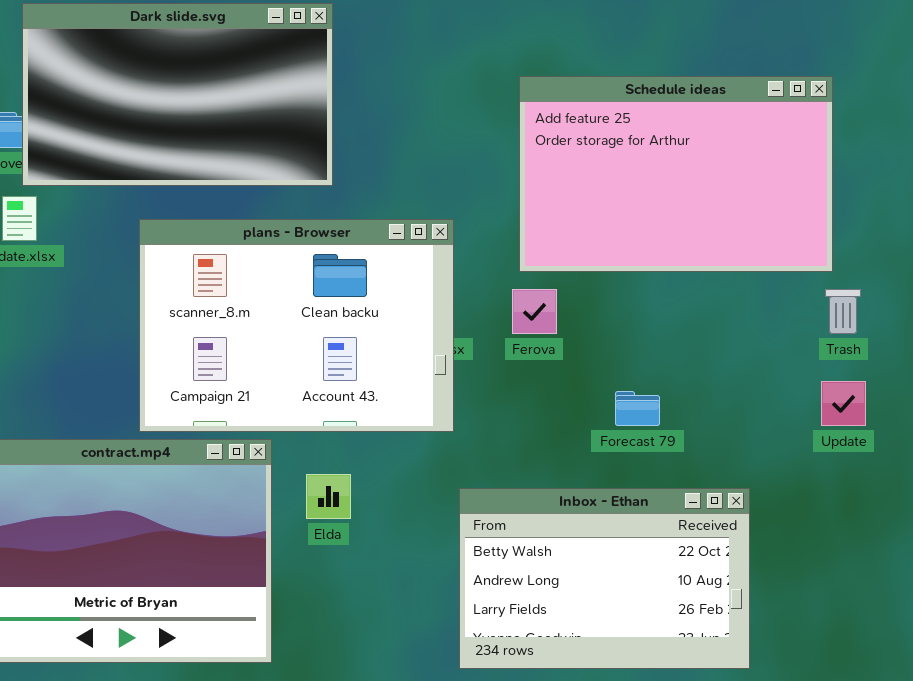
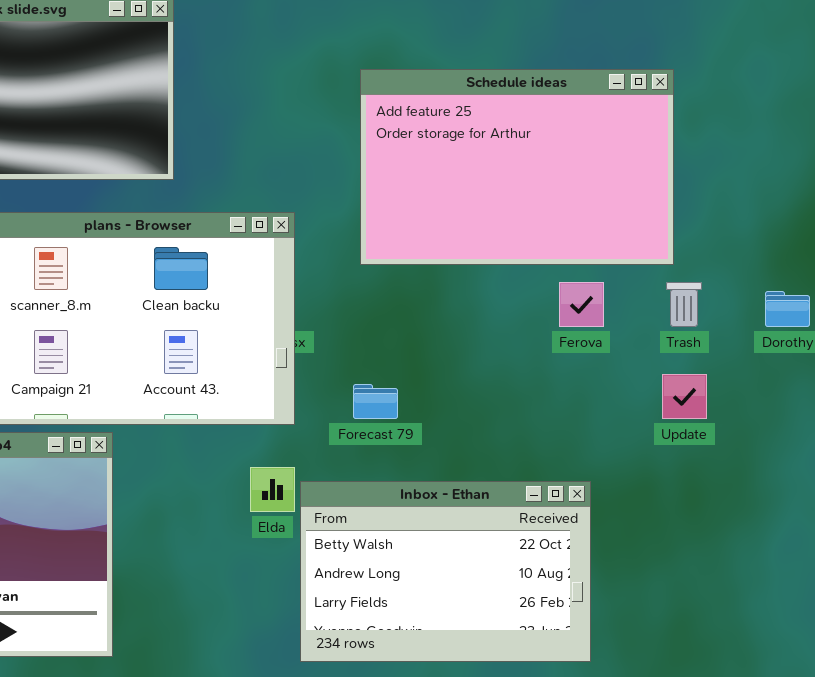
Ferova: [512,289,557,334] -> [559,282,604,327], moved
Forecast 79: [615,391,660,426] -> [353,384,398,419], moved
Elda: [306,474,351,519] -> [250,467,295,512], moved

